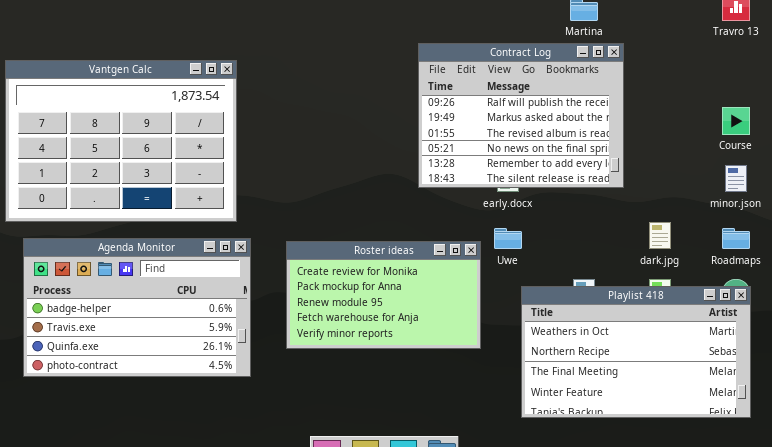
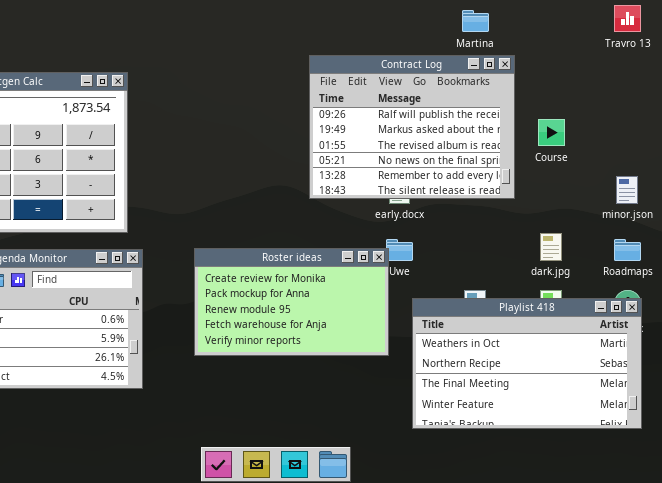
Course: [722,107,750,135] -> [538,119,565,146], moved
Roster ideas: [286,241,481,349] -> [194,248,389,356], moved

